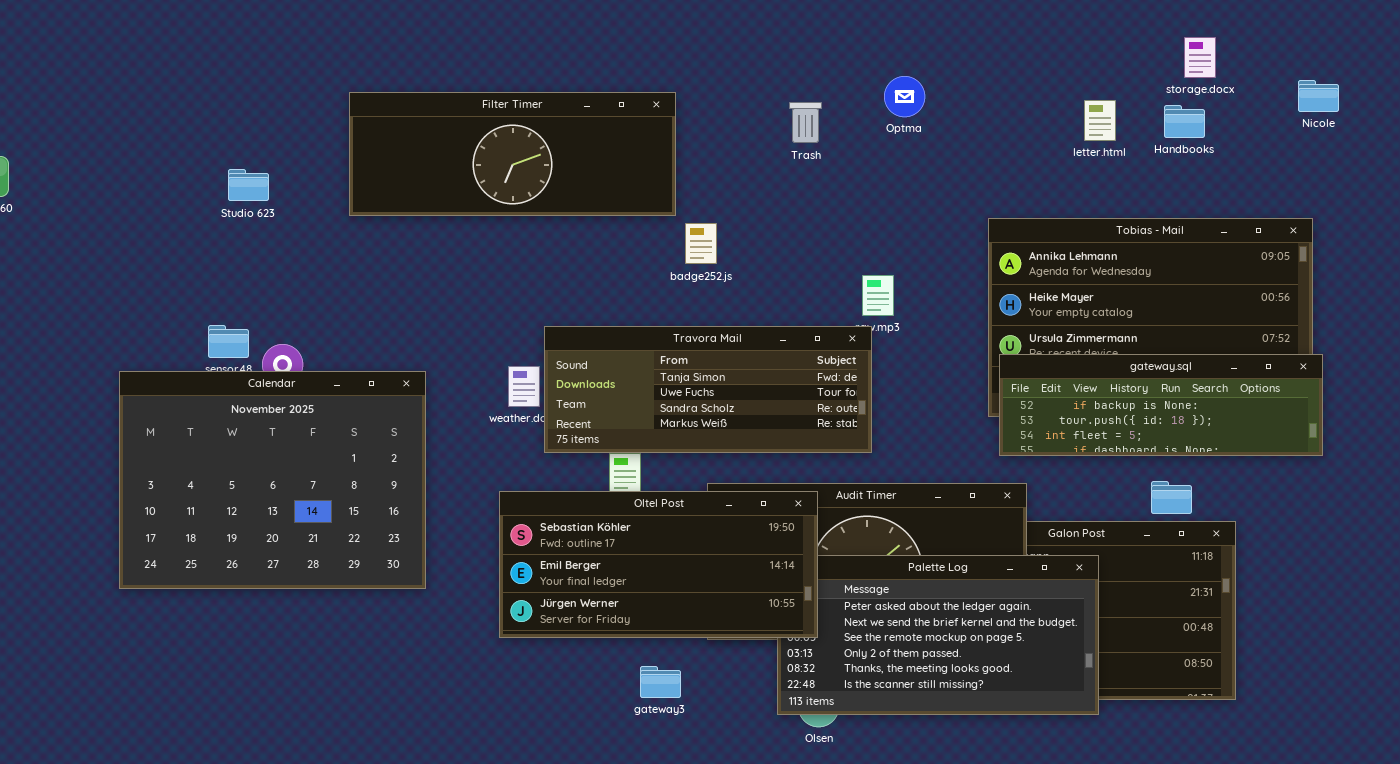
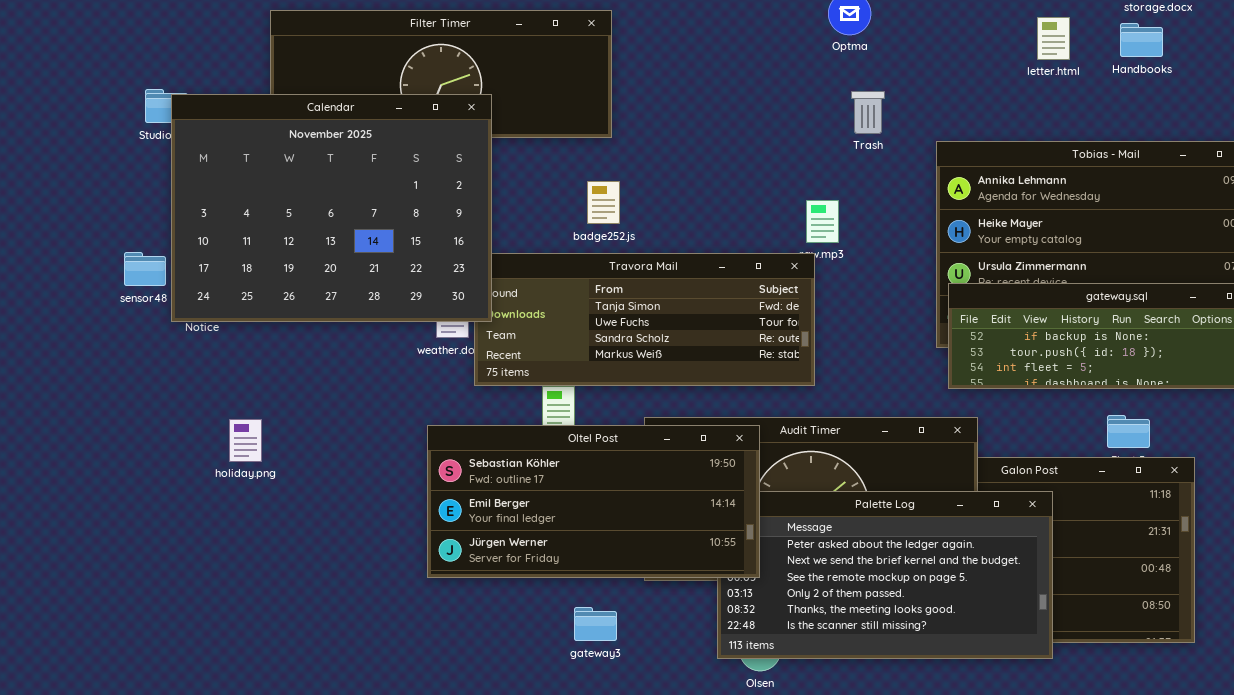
Trash: [789,102,822,143] -> [851,91,885,134], moved
badge252.js: [685,223,717,264] -> [587,181,620,224], moved
Calendar: [119,371,426,589] -> [171,94,492,322], moved

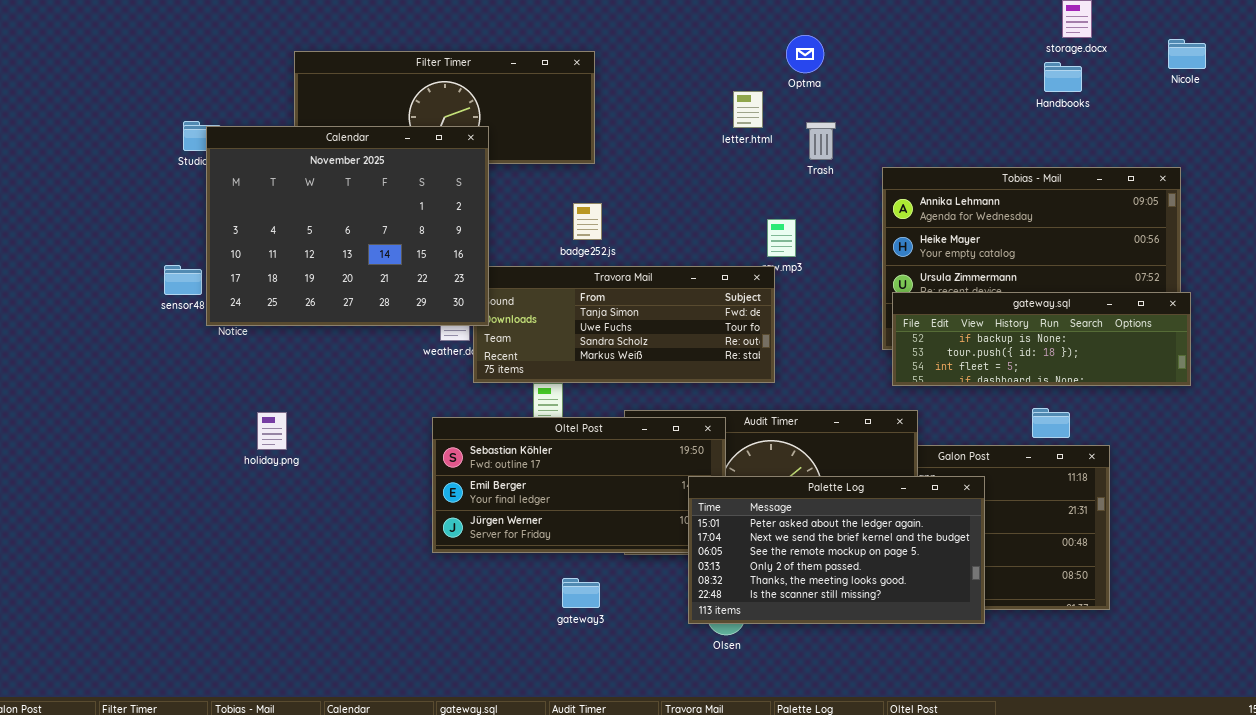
letter.html: [1037,17,1070,60] -> [733,91,763,128], moved
Palette Log: [717,491,1053,659] -> [688,476,985,624], raised

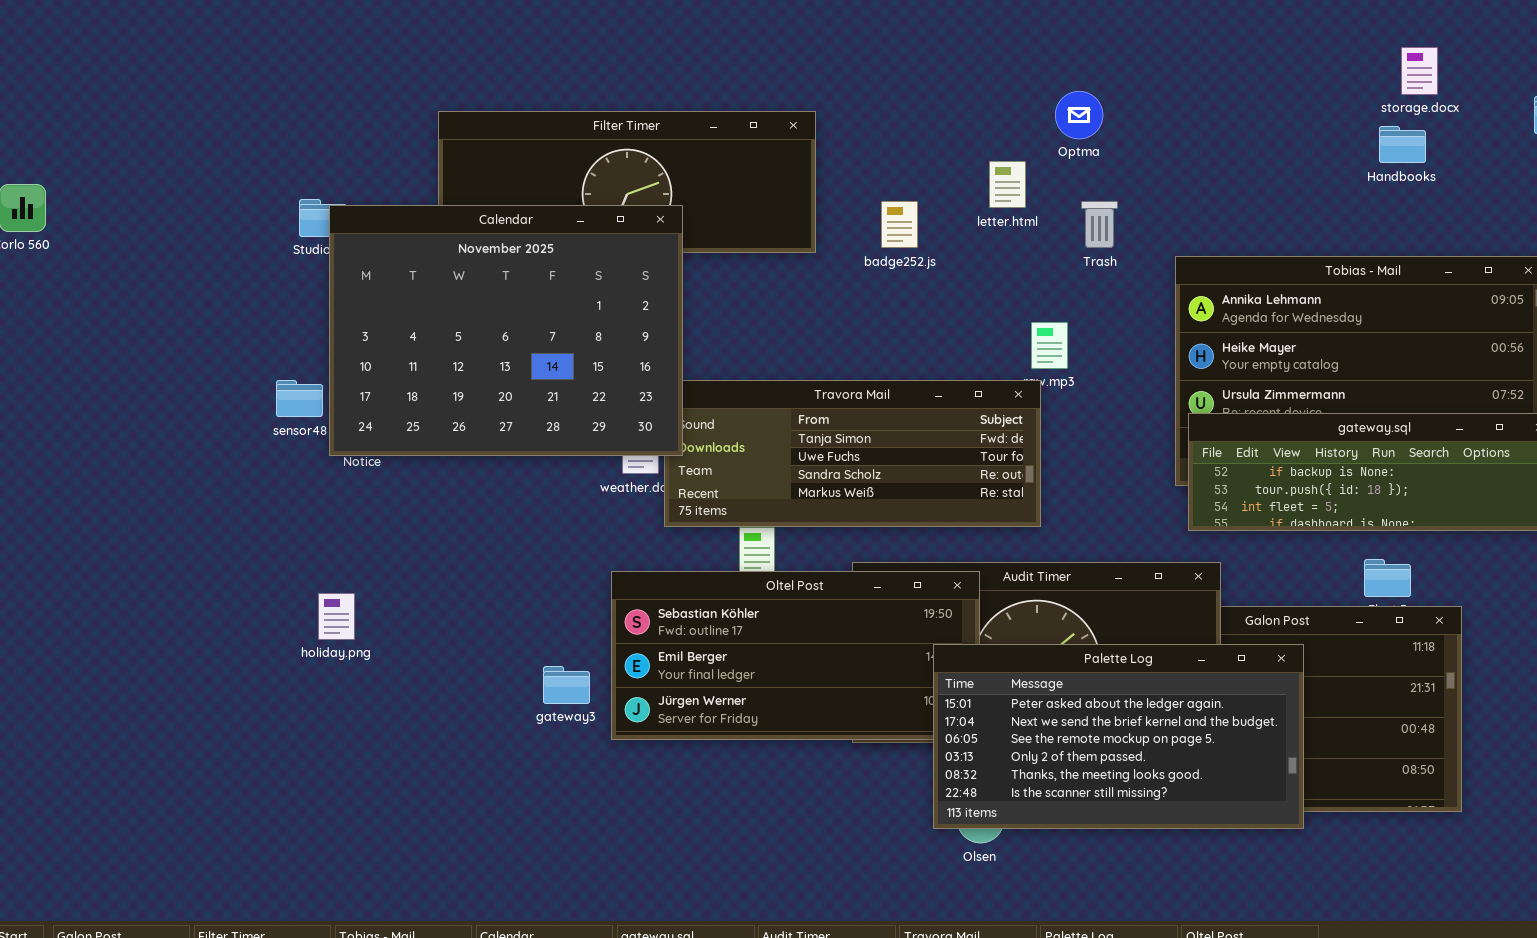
badge252.js: [573,203,602,240] -> [881,201,918,248], moved
holiday.png: [257,412,287,450] -> [318,593,355,640], moved
gateway3: [562,578,600,608] -> [543,666,590,704], moved

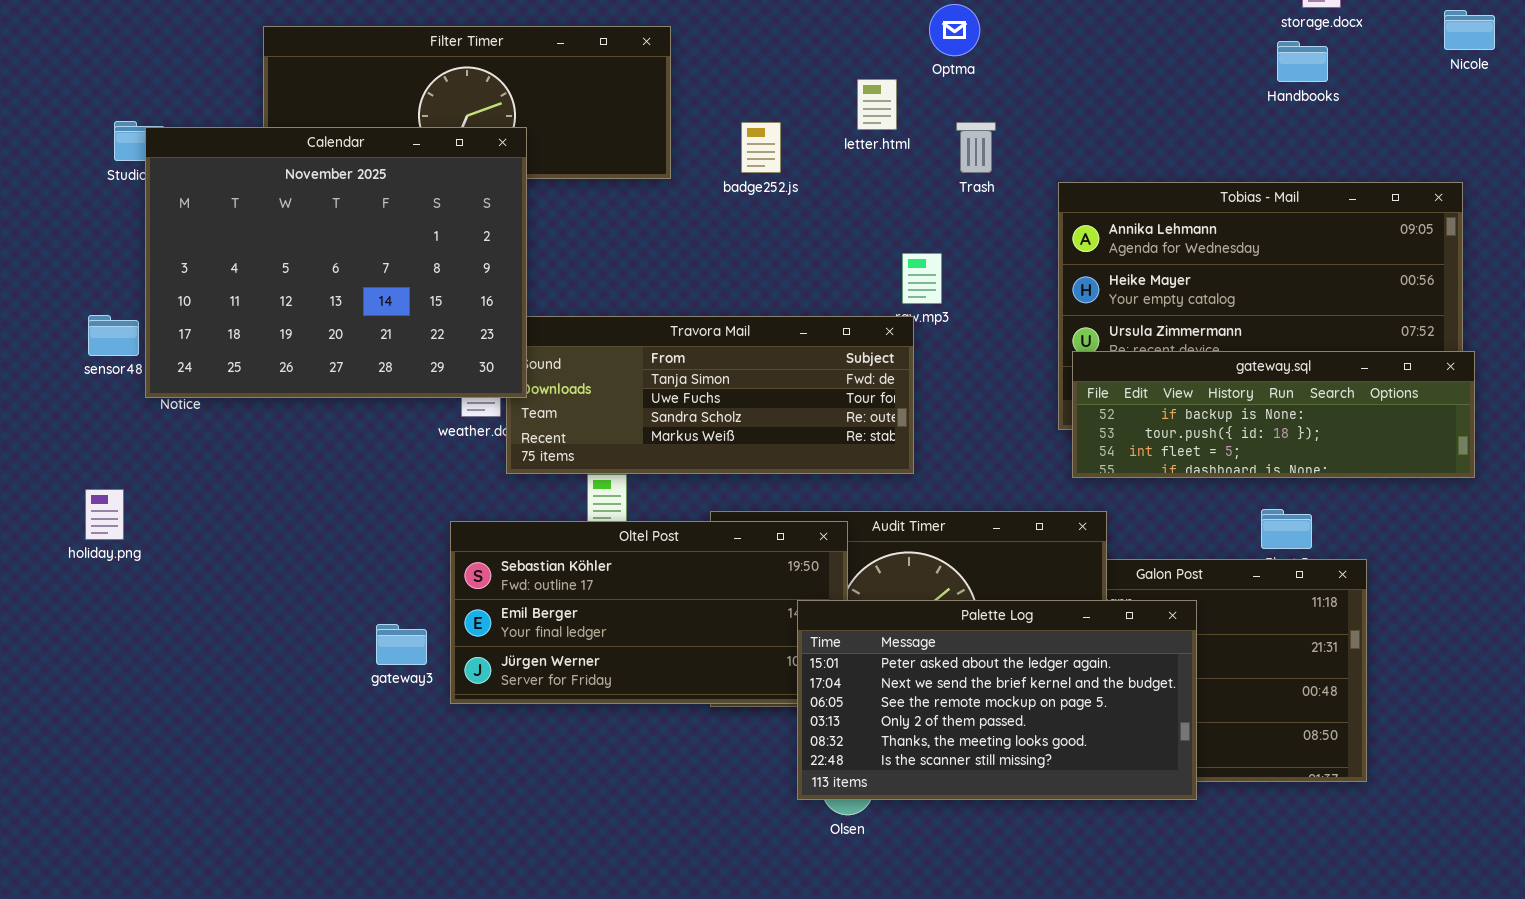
holiday.png: [318,593,355,640] -> [85,489,124,540], moved

